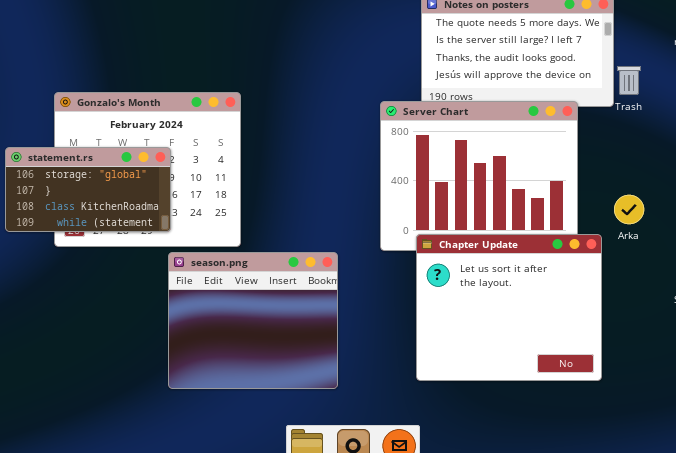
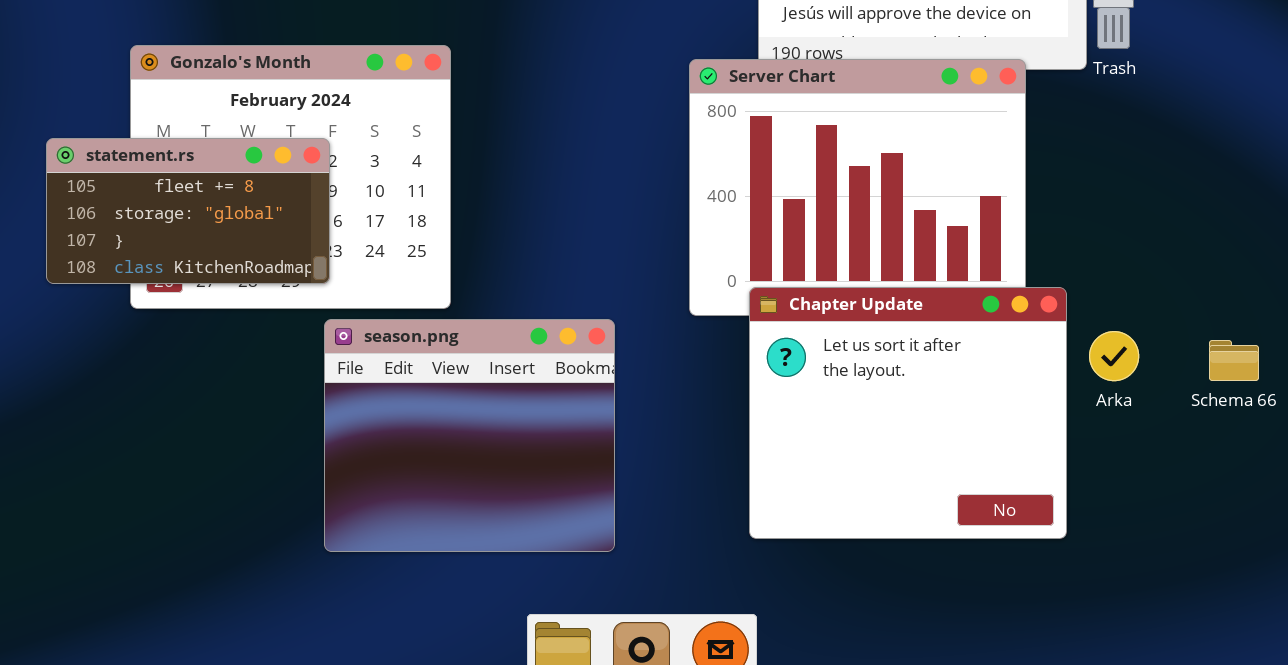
statement.rs: [5,147,171,232] -> [46,138,330,284], scrolled up 1 row
Arka: [614,195,644,224] -> [1089,331,1139,381], moved

